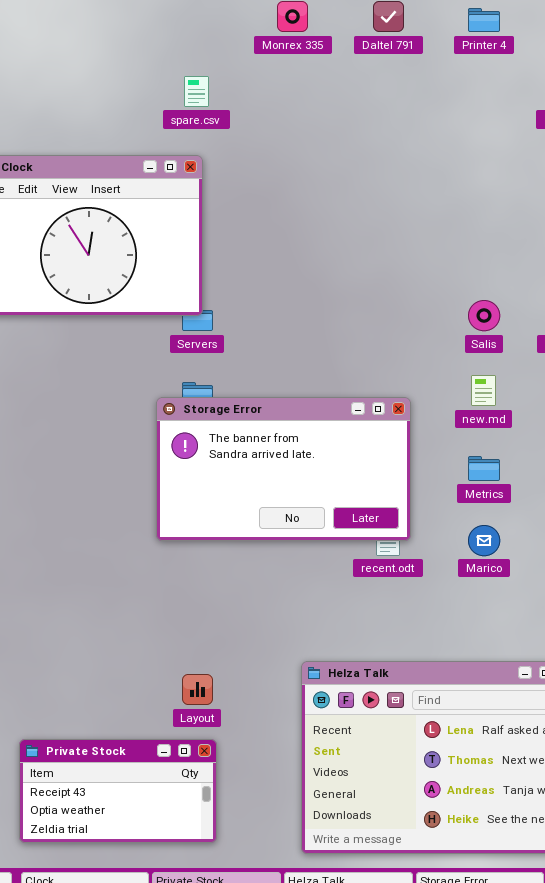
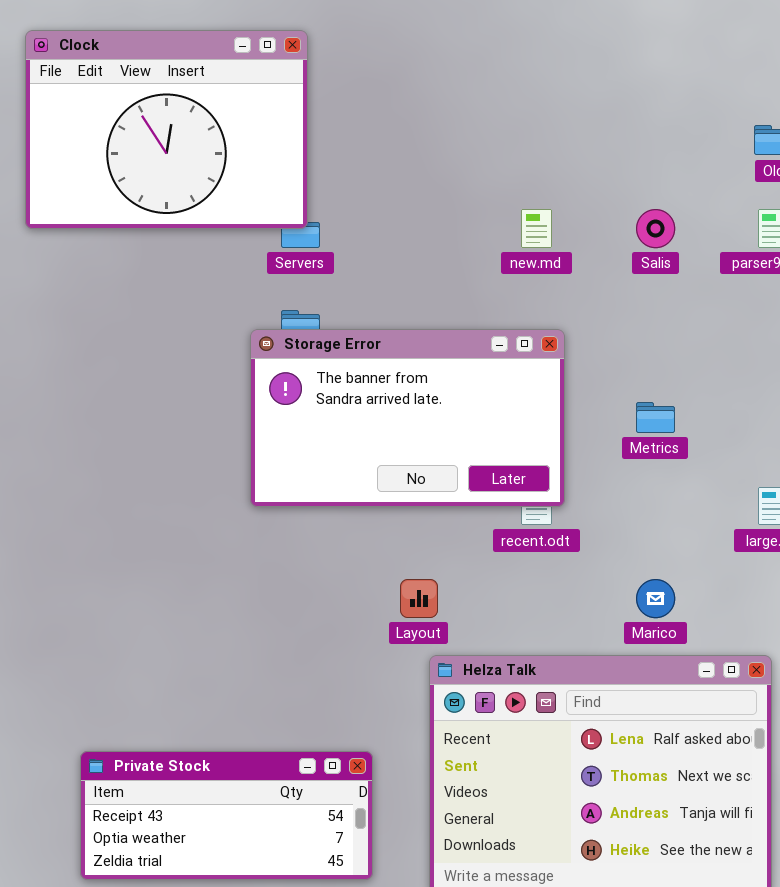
new.md: [471,375,496,406] -> [521,209,552,248], moved
Marico: [468,525,500,556] -> [636,579,675,618], moved
Layout: [182,674,213,705] -> [400,579,438,618], moved
Private Stock: [19,739,217,843] -> [80,751,373,880], resized

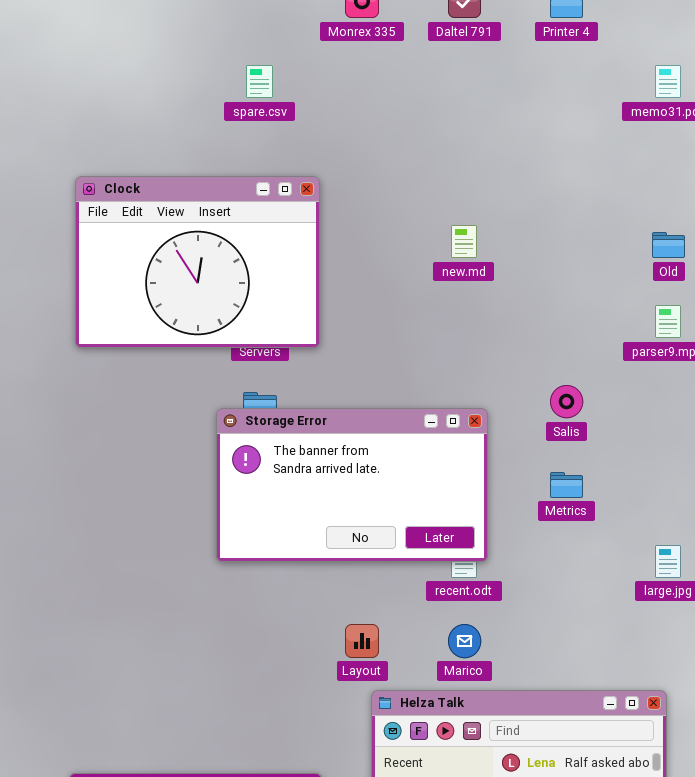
Clock: [25,30,308,229] -> [75,176,320,348], moved
new.md: [521,209,552,248] -> [451,225,477,258], moved
Salis: [636,209,675,248] -> [550,385,583,418], moved
Marico: [636,579,675,618] -> [448,624,481,658], moved

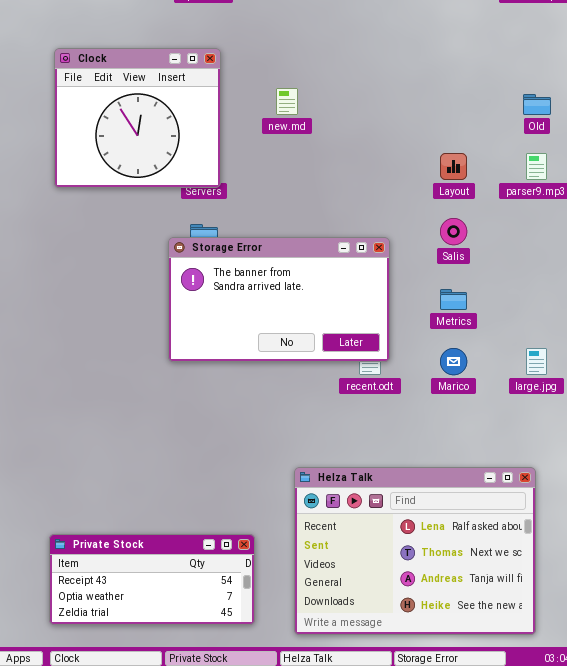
Clock: [75,176,320,348] -> [54,48,221,188], resized
new.md: [451,225,477,258] -> [276,88,298,115], moved
Layout: [345,624,379,658] -> [440,153,467,180], moved
Marico: [448,624,481,658] -> [440,348,467,375], moved

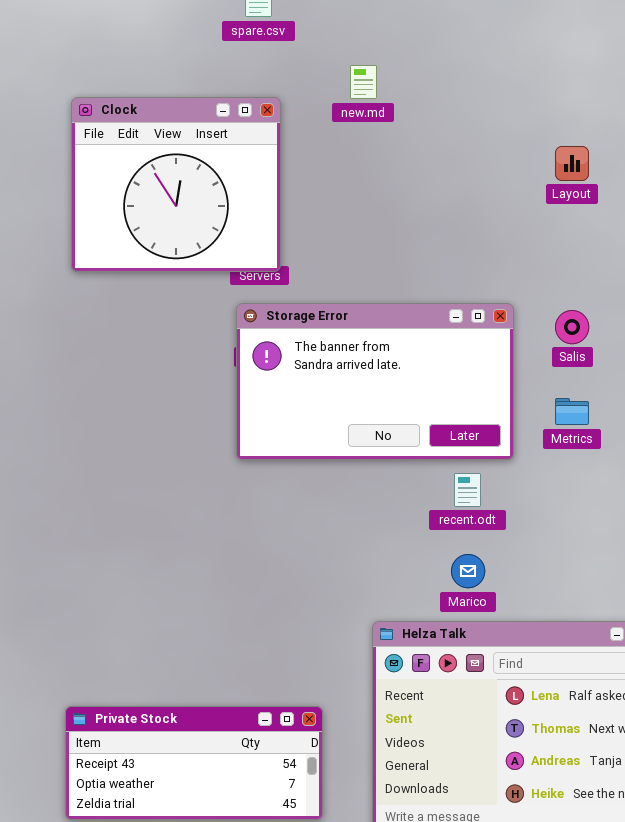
new.md: [276,88,298,115] -> [350,65,377,99], moved
Layout: [440,153,467,180] -> [555,146,589,181], moved
Storage Error: [168,237,390,362] -> [236,303,514,460], moved
Marico: [440,348,467,375] -> [451,554,485,588], moved

